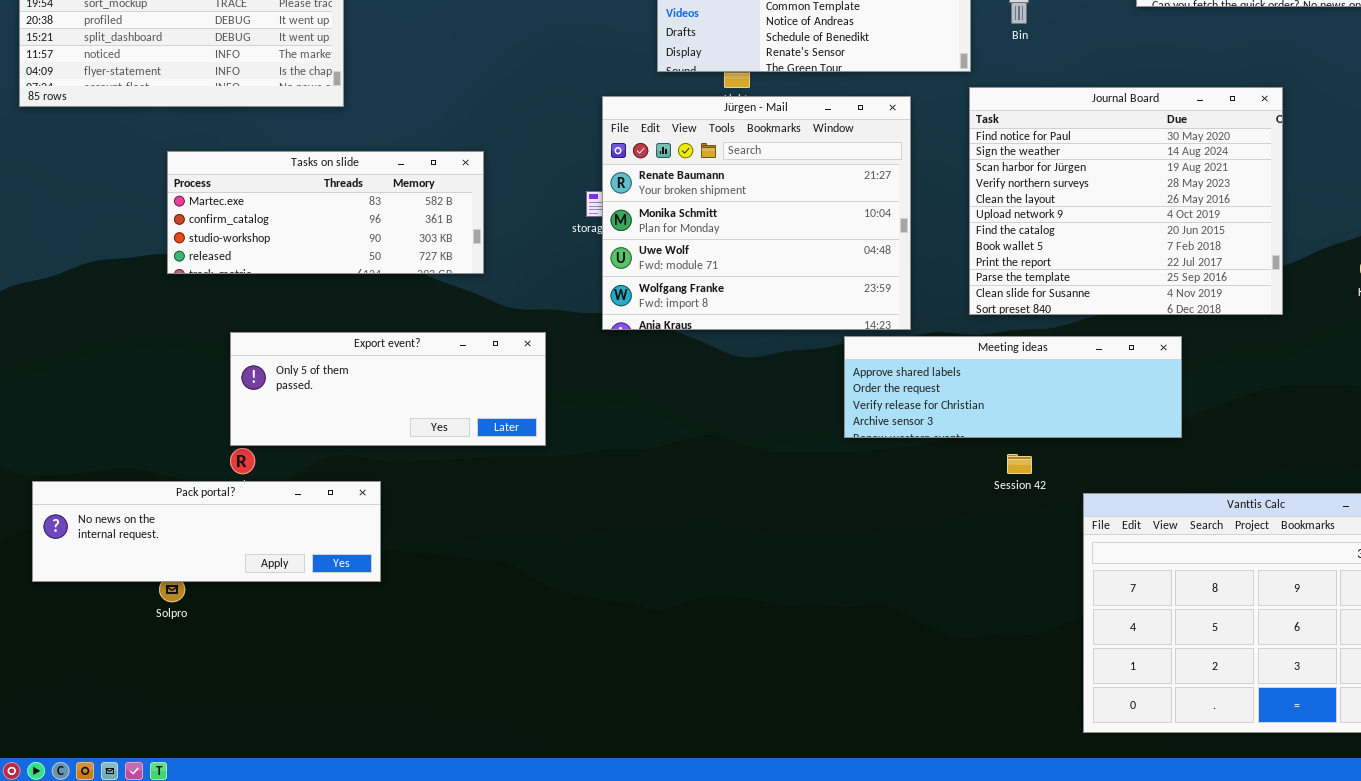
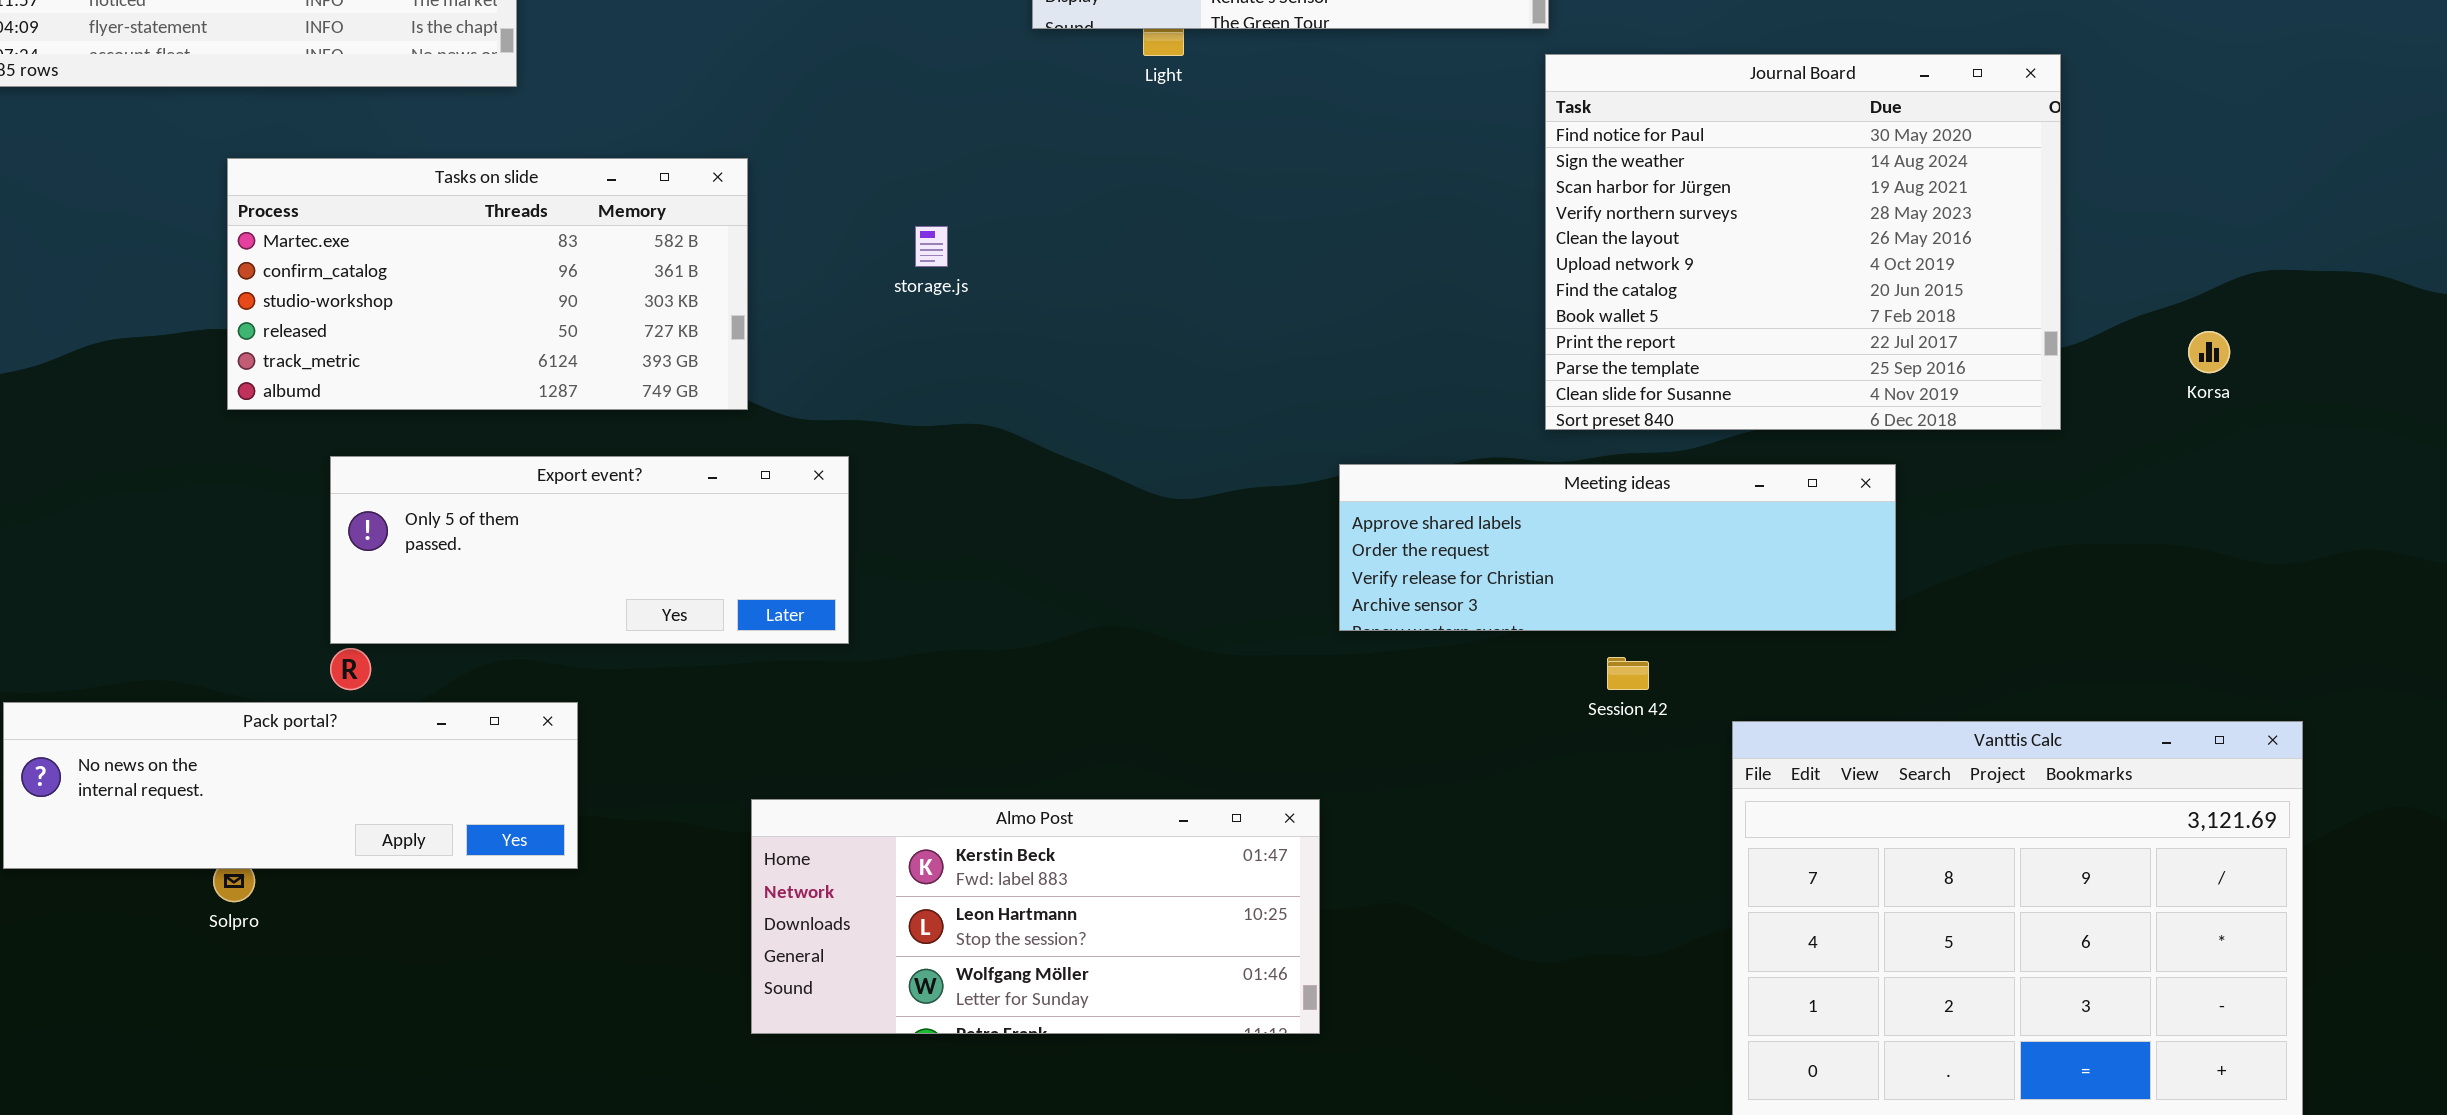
Jürgen - Mail: [602,96,911,330] -> none, closed
Tasks on slide: [167,151,484,274] -> [227,158,748,410], resized
Almo Post: none -> [751,799,1320,1034], opened

